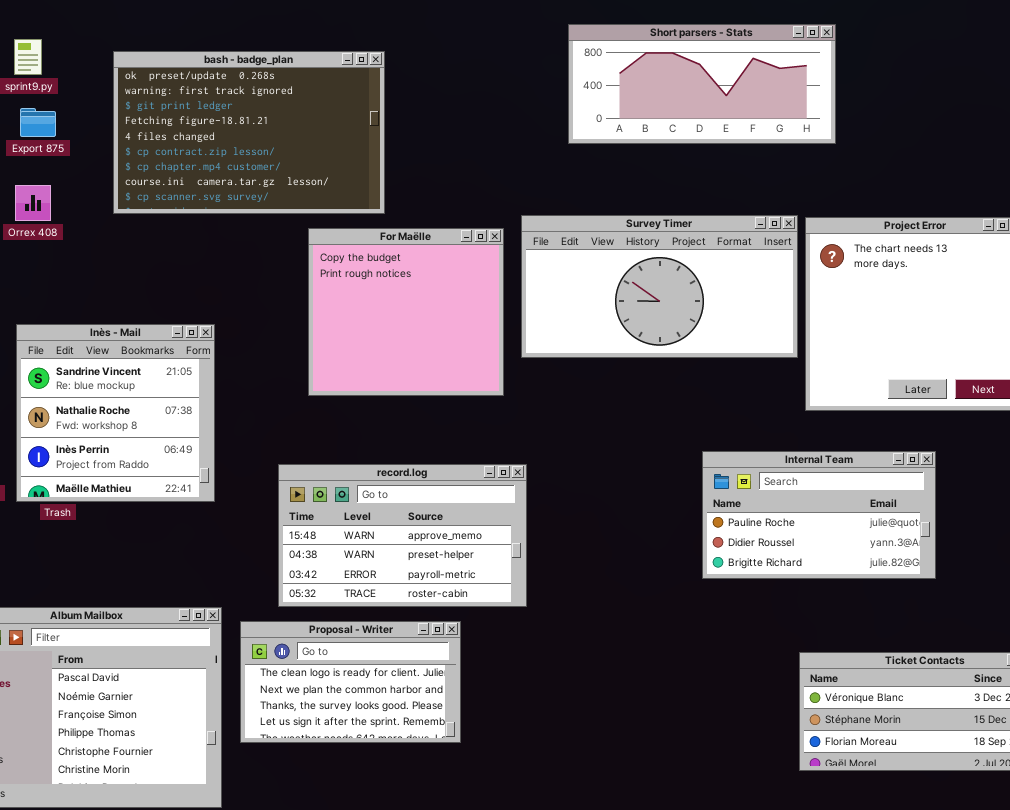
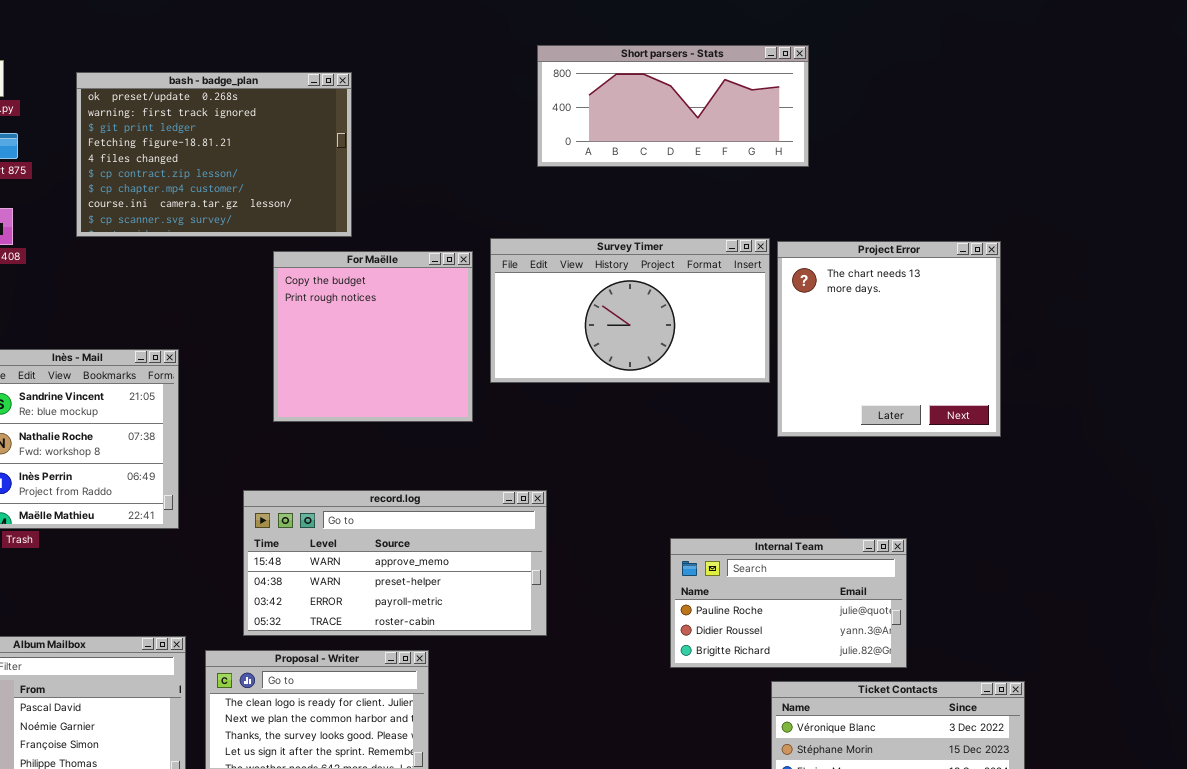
Internal Team: [702,451,936,579] -> [670,538,907,668], moved
record.log: [278,464,527,607] -> [243,490,547,636], resized

